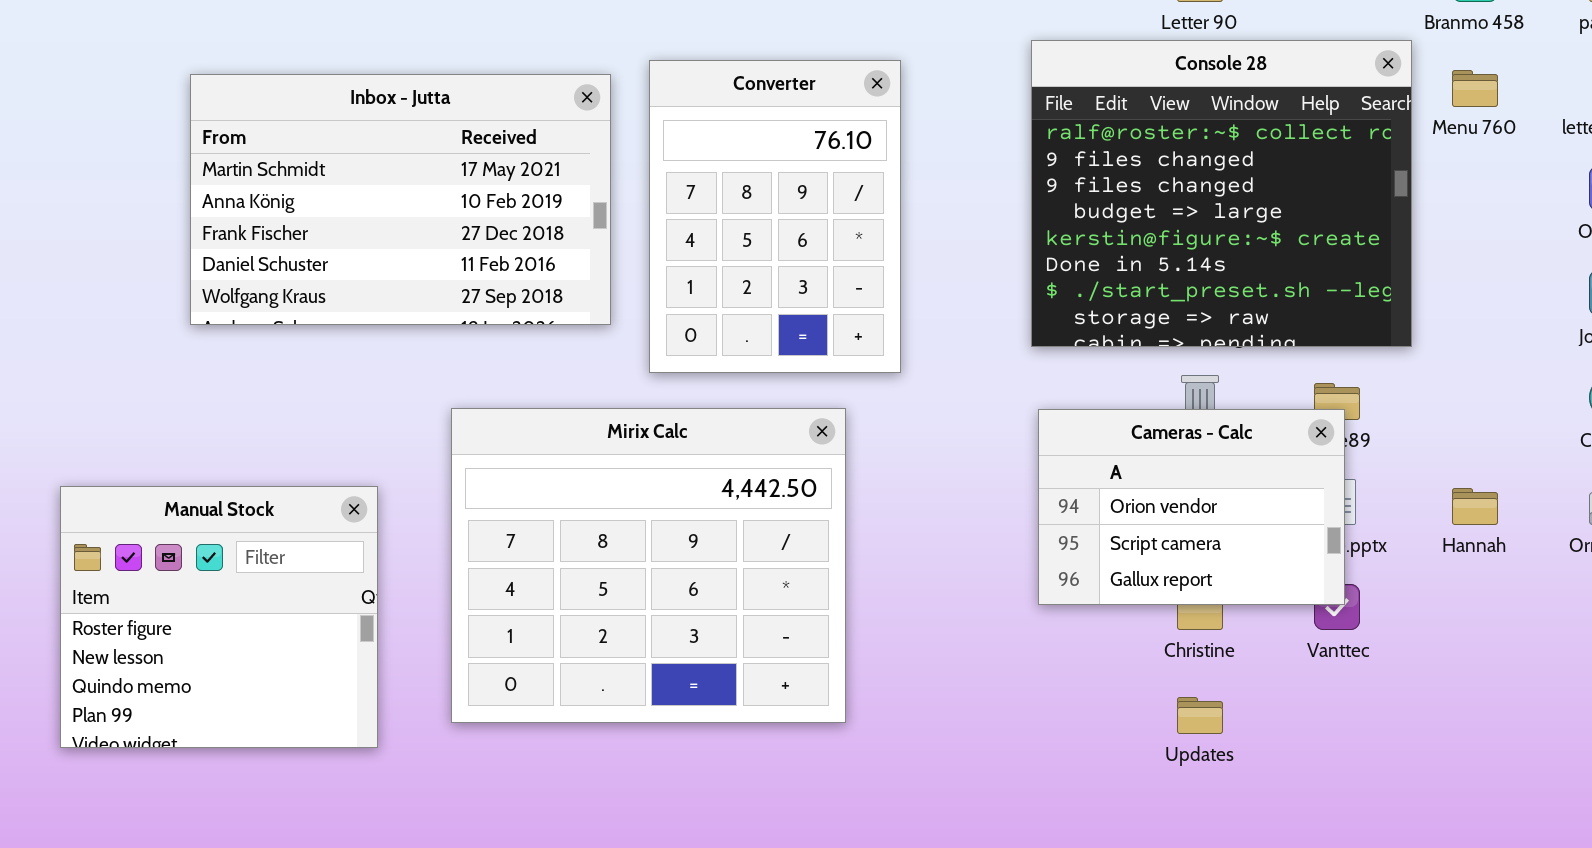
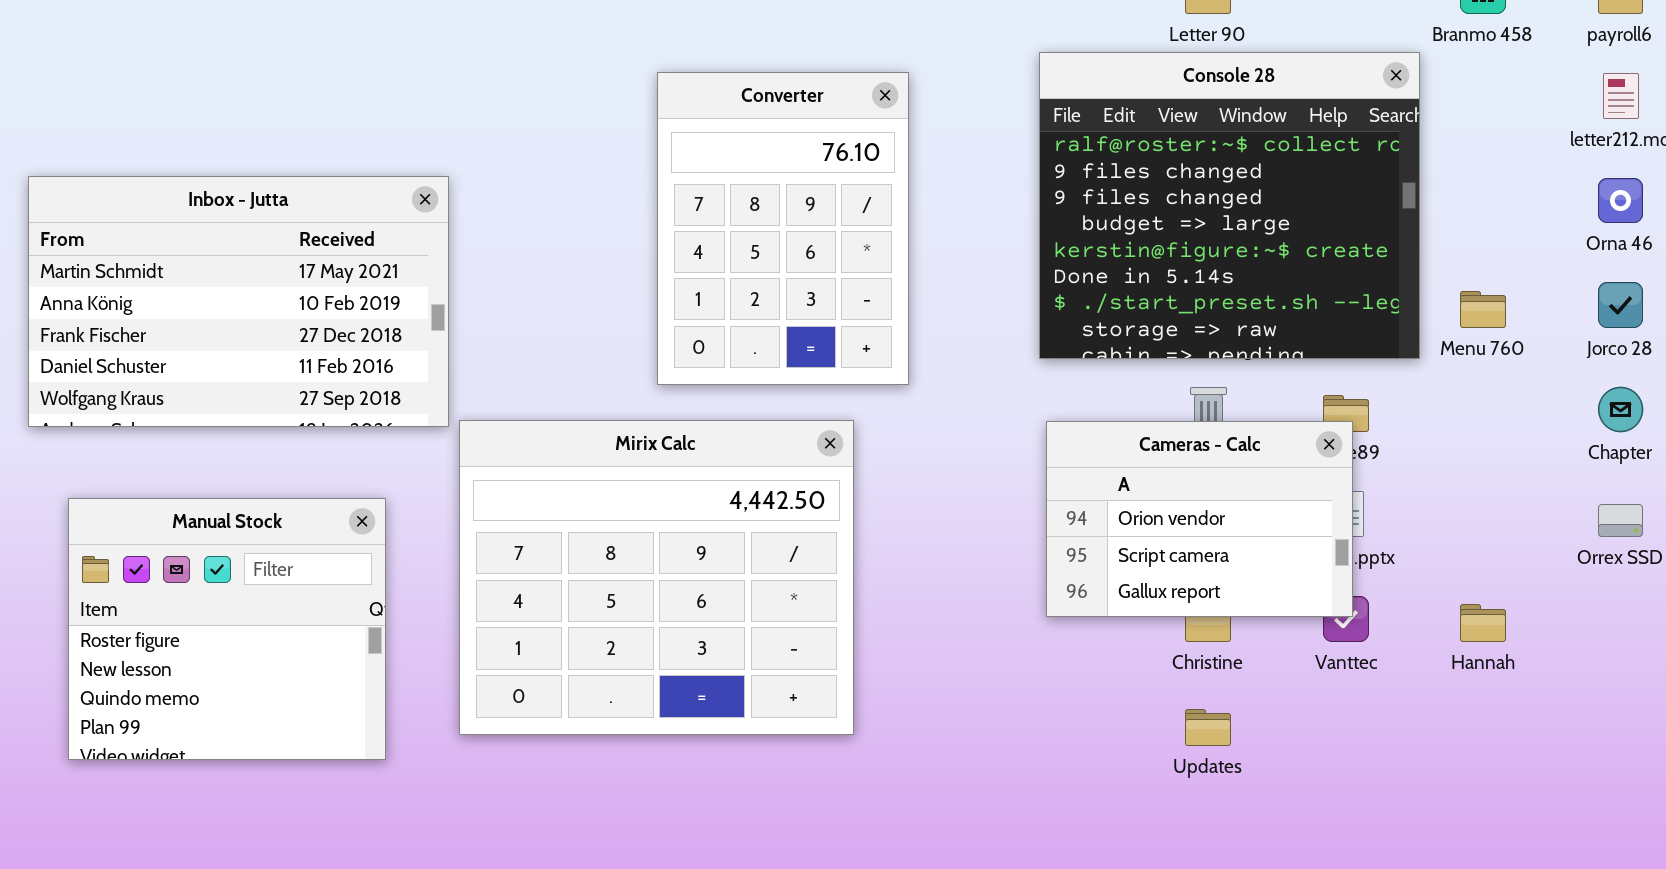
Menu 760: [1452,70,1498,107] -> [1460,291,1506,328], moved
Inbox - Jutta: [190,74,611,325] -> [28,176,449,427], moved
Hannah: [1452,488,1498,525] -> [1460,604,1506,642], moved

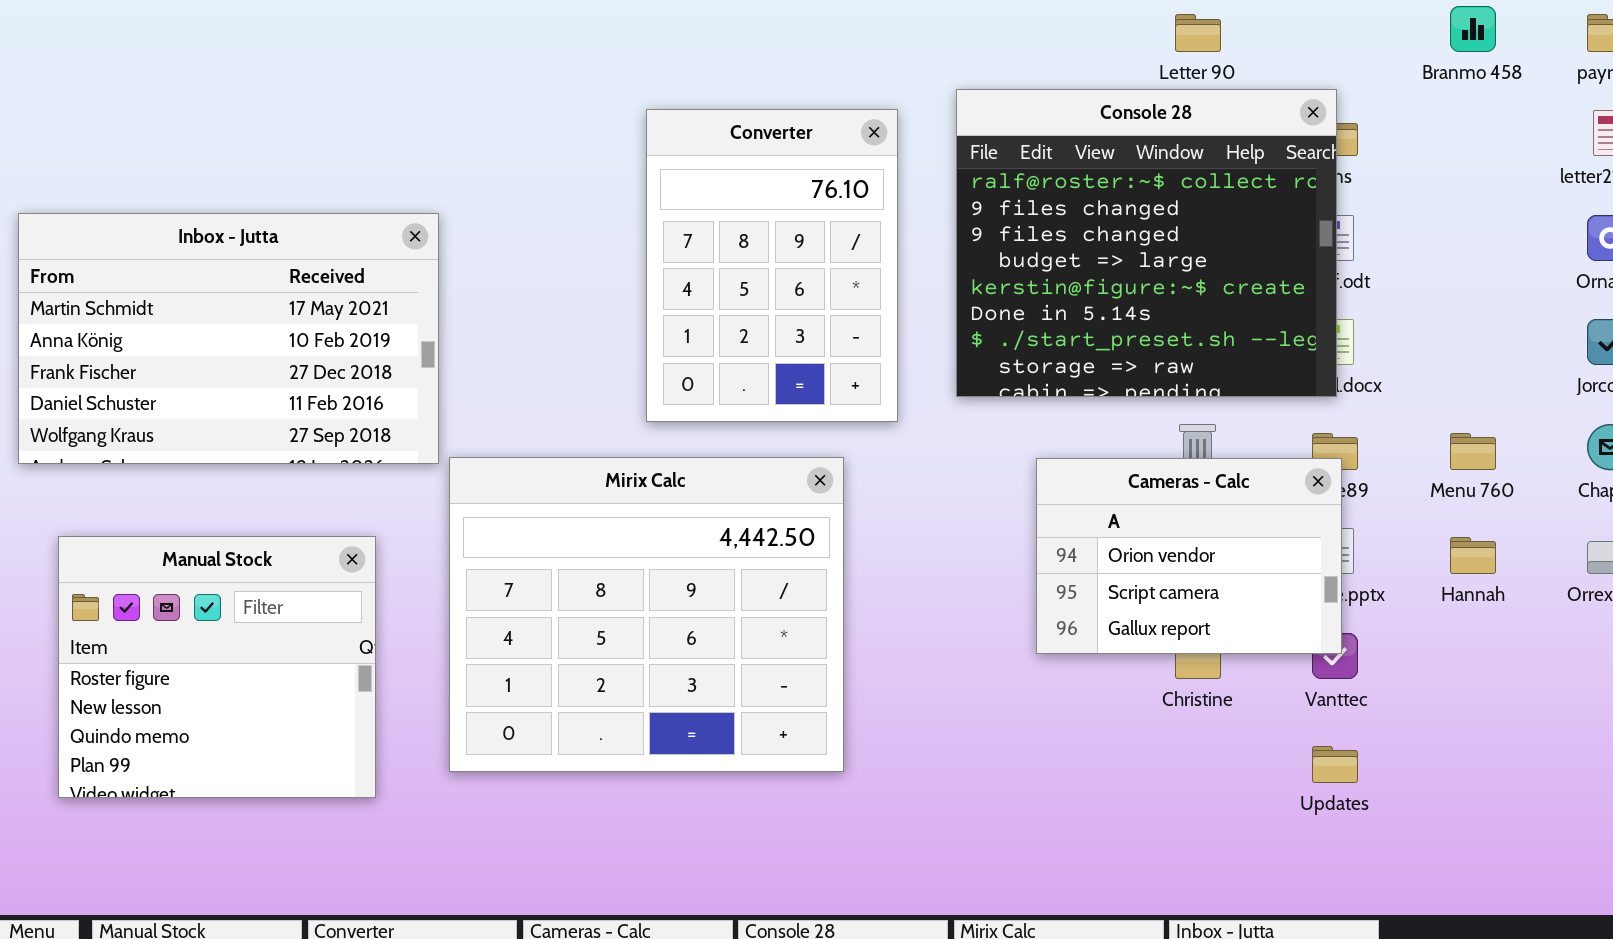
Console 28: [1039,52,1420,359] -> [956,89,1337,397], moved
Menu 760: [1460,291,1506,328] -> [1450,433,1496,470], moved
Hannah: [1460,604,1506,642] -> [1450,537,1496,574], moved
Updates: [1185,709,1231,746] -> [1312,746,1358,783], moved

